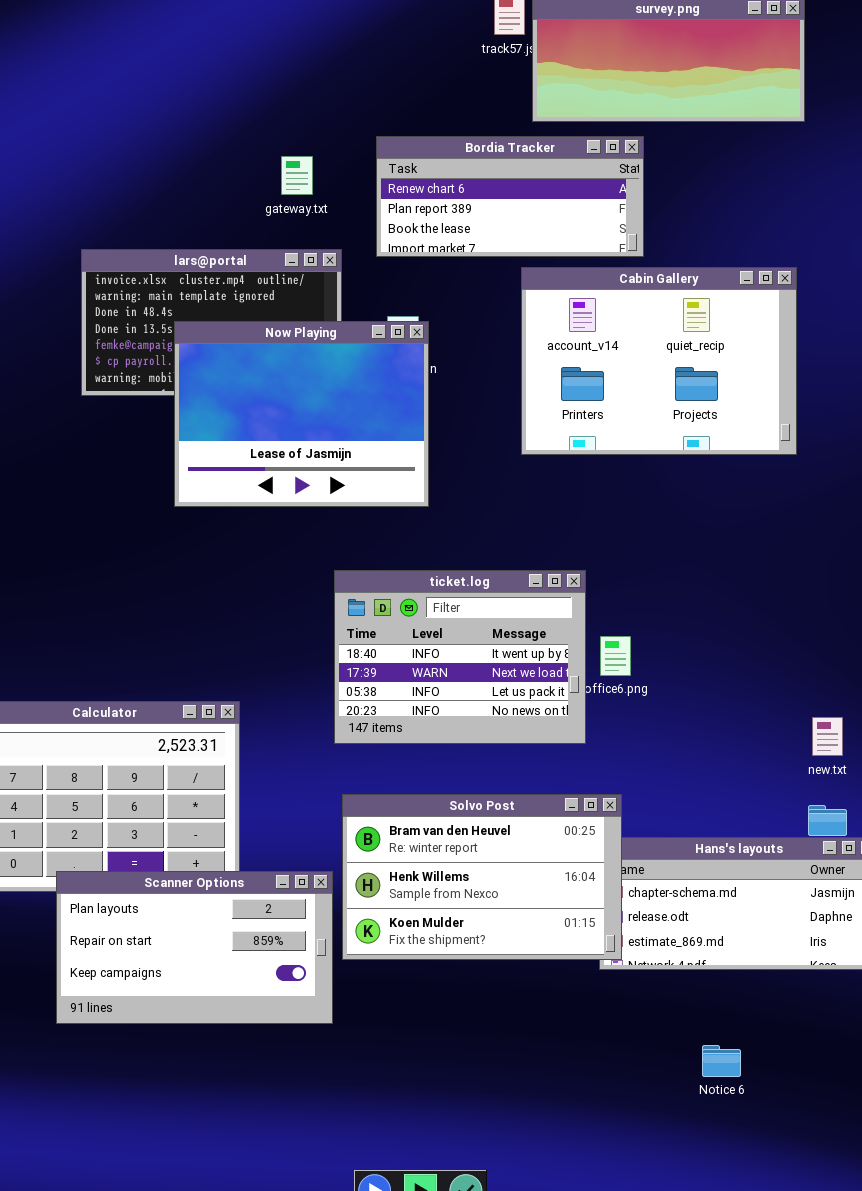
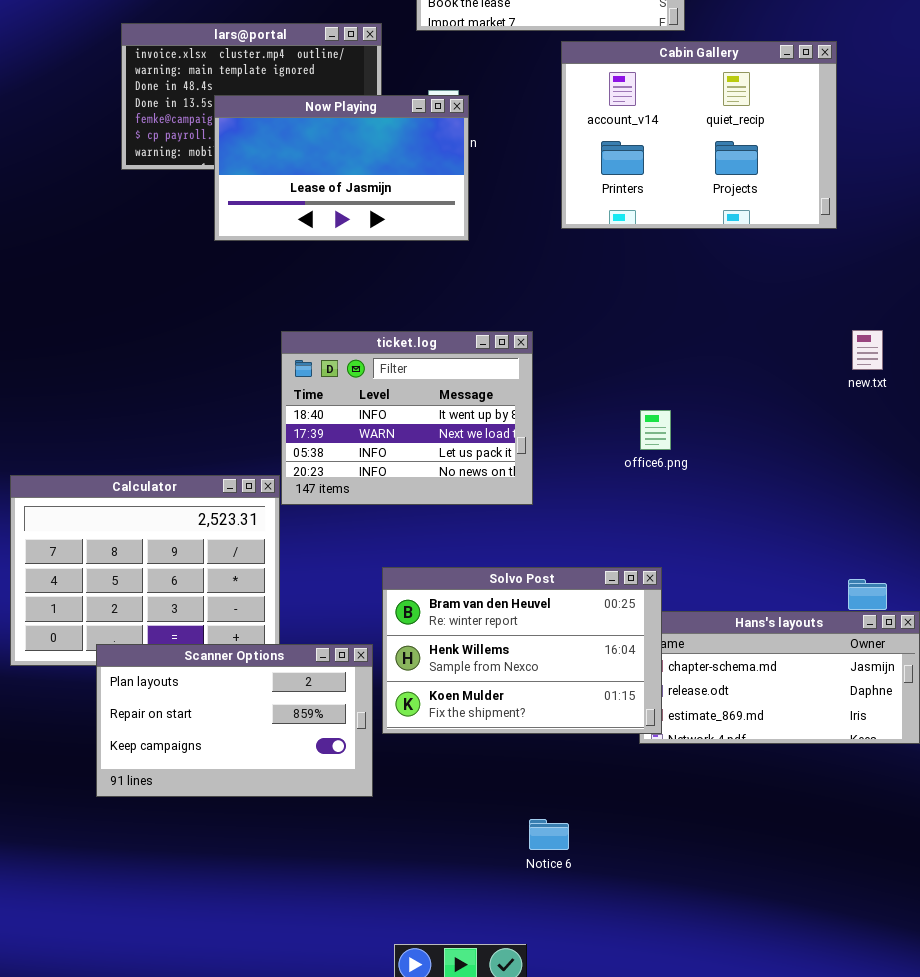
Now Playing: [174,321,429,507] -> [214,95,469,241], resized
ticket.log: [334,570,586,744] -> [281,331,533,505], moved
new.txt: [812,717,843,756] -> [852,330,883,370], moved
Notice 6: [702,1045,741,1077] -> [529,819,569,850], moved

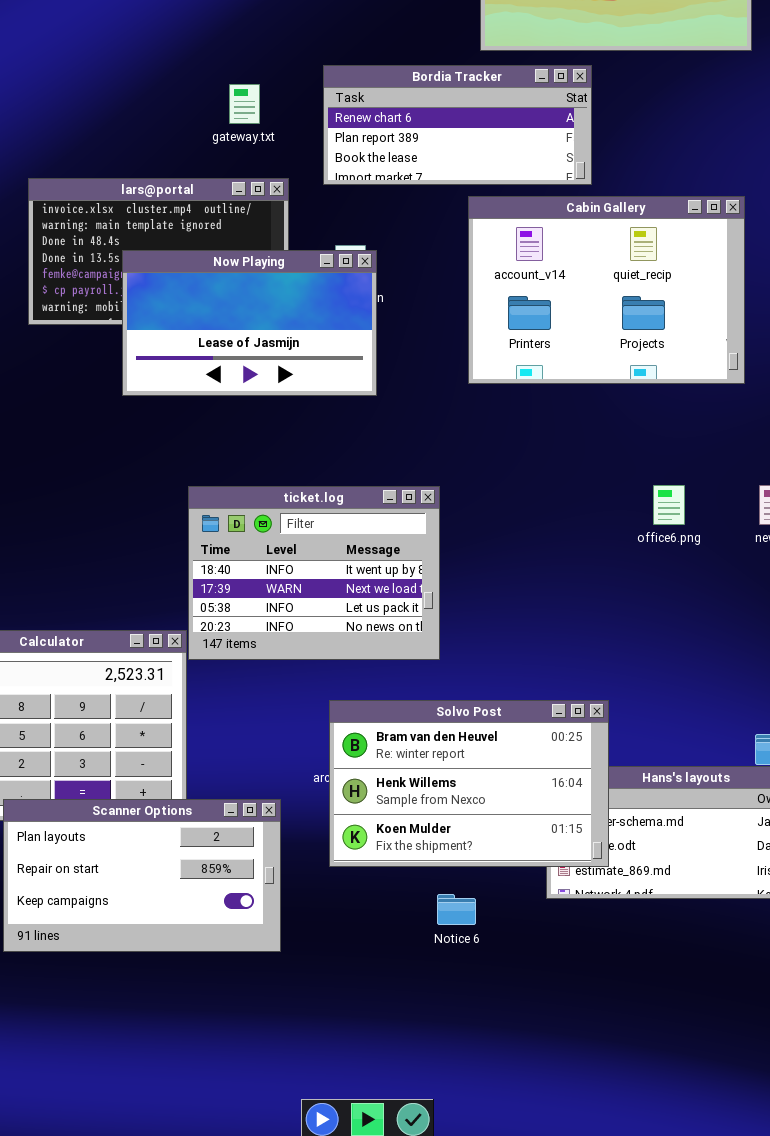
office6.png: [640,410,671,450] -> [653,485,685,525], moved
Solvo Post: [382,567,662,734] -> [329,700,609,867], moved
Notice 6: [529,819,569,850] -> [437,894,476,925], moved

